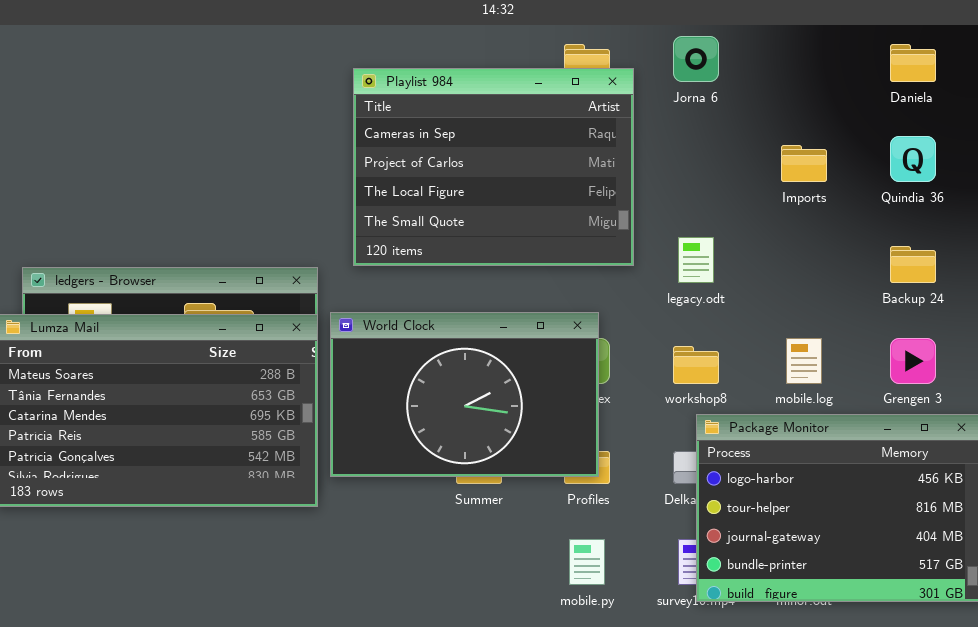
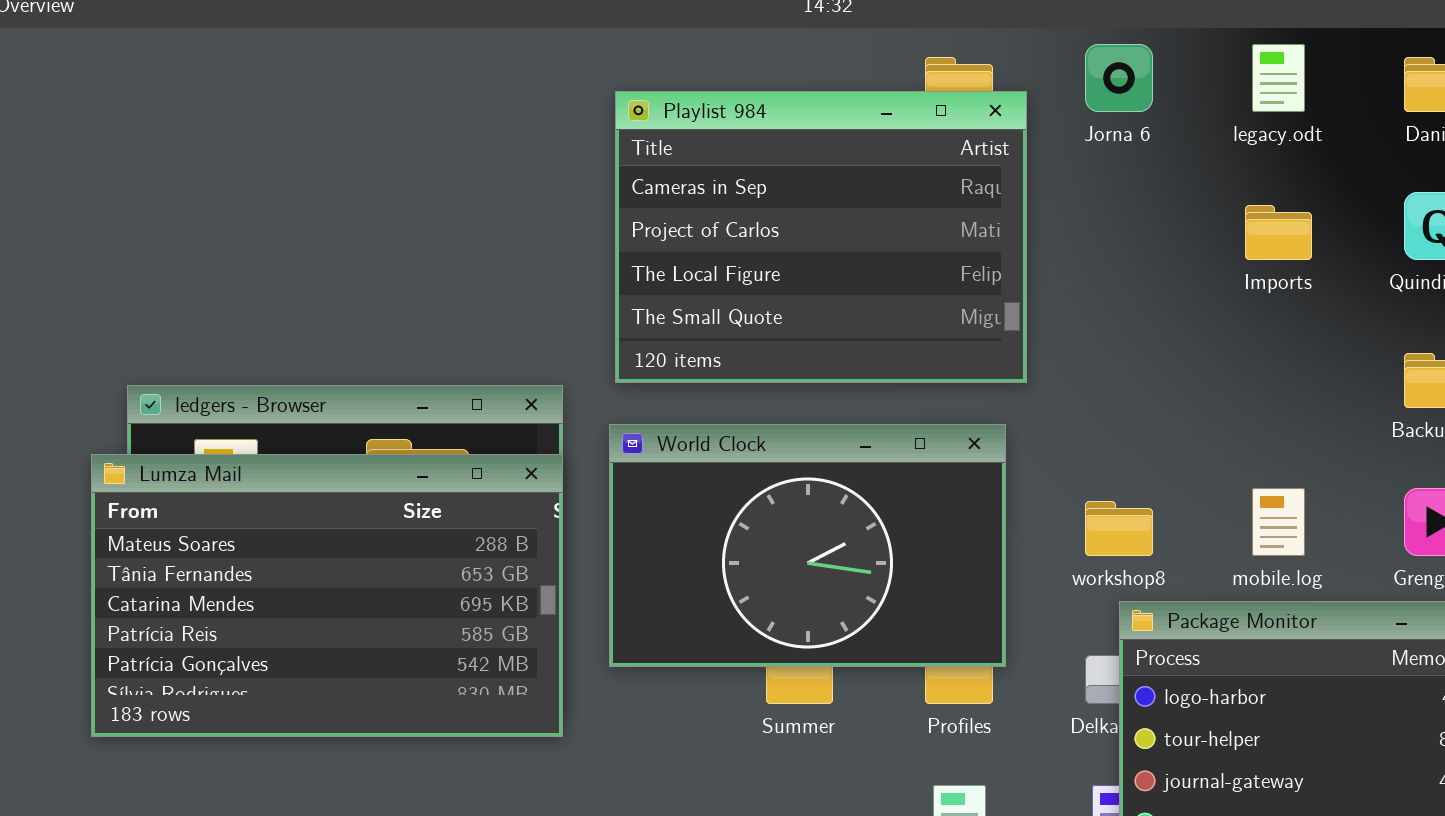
legacy.odt: [678,237,714,283] -> [1252,44,1305,112], moved
World Clock: [330,312,599,477] -> [609,424,1006,667], moved

